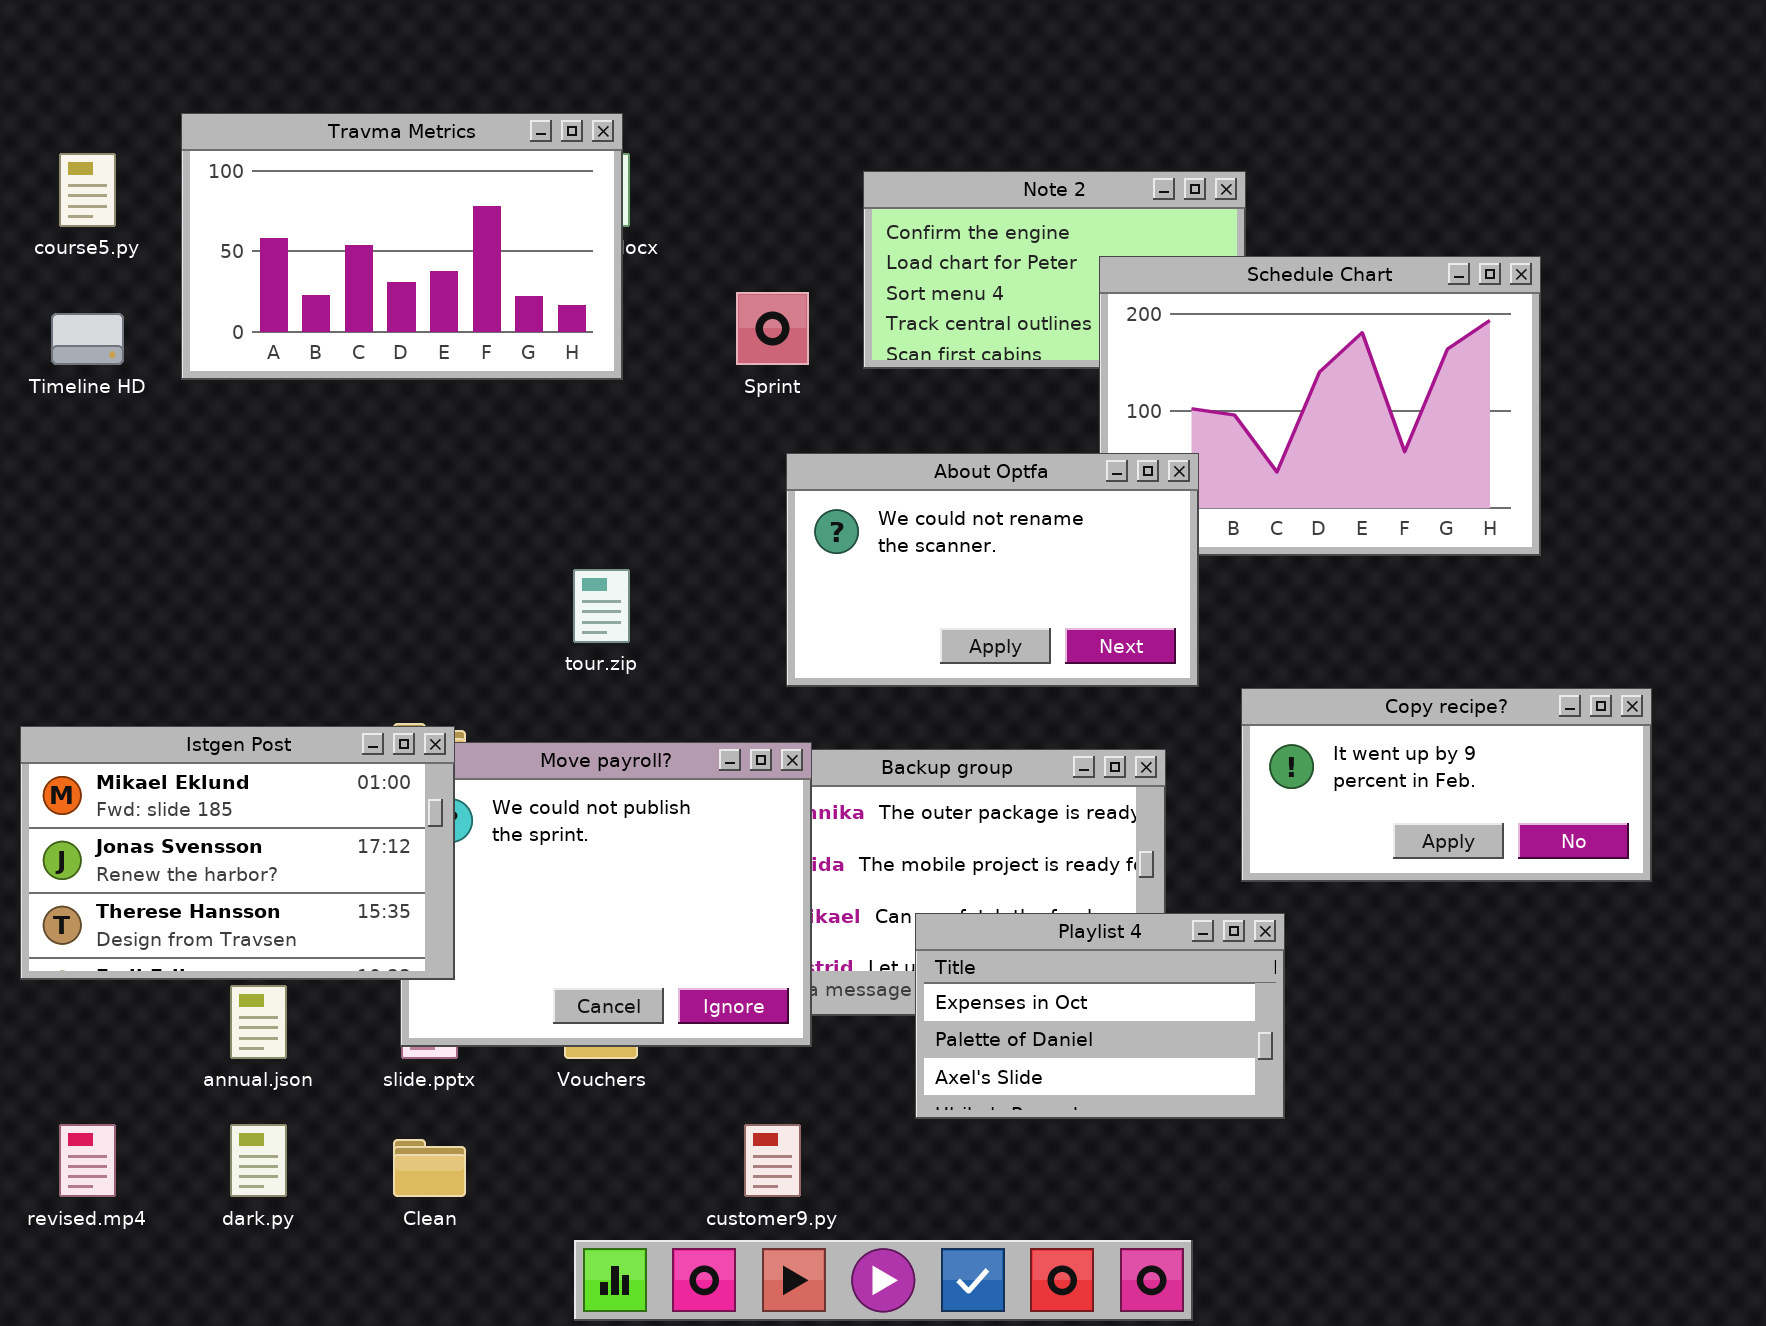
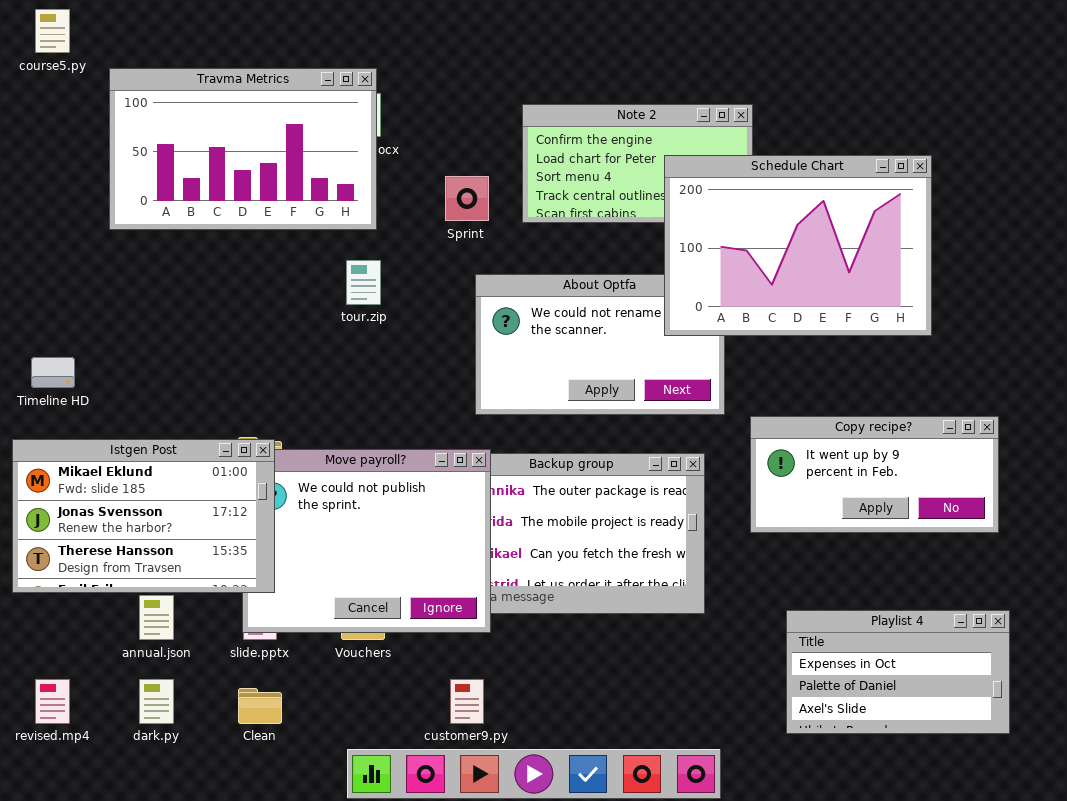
course5.py: [59,153,116,227] -> [35,9,70,53], moved
Schedule Chart: [1099,256,1541,556] -> [664,155,932,336], raised
Timeline HD: [51,313,124,365] -> [31,357,75,388], moved
tour.zip: [573,569,630,643] -> [346,260,381,305], moved
Playlist 4: [915,913,1285,1119] -> [786,610,1010,734], moved

